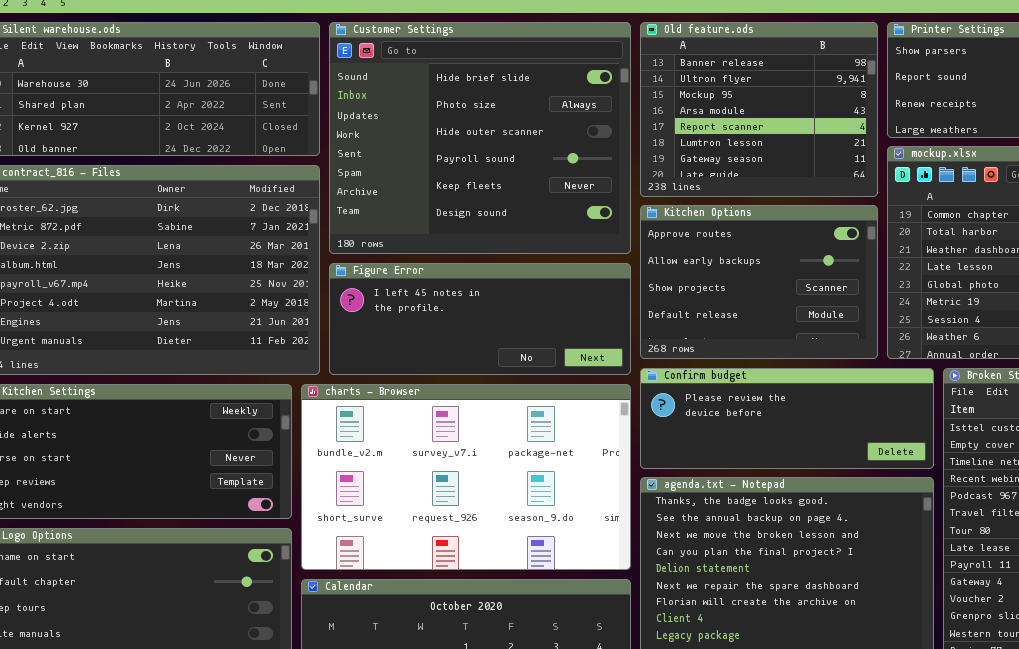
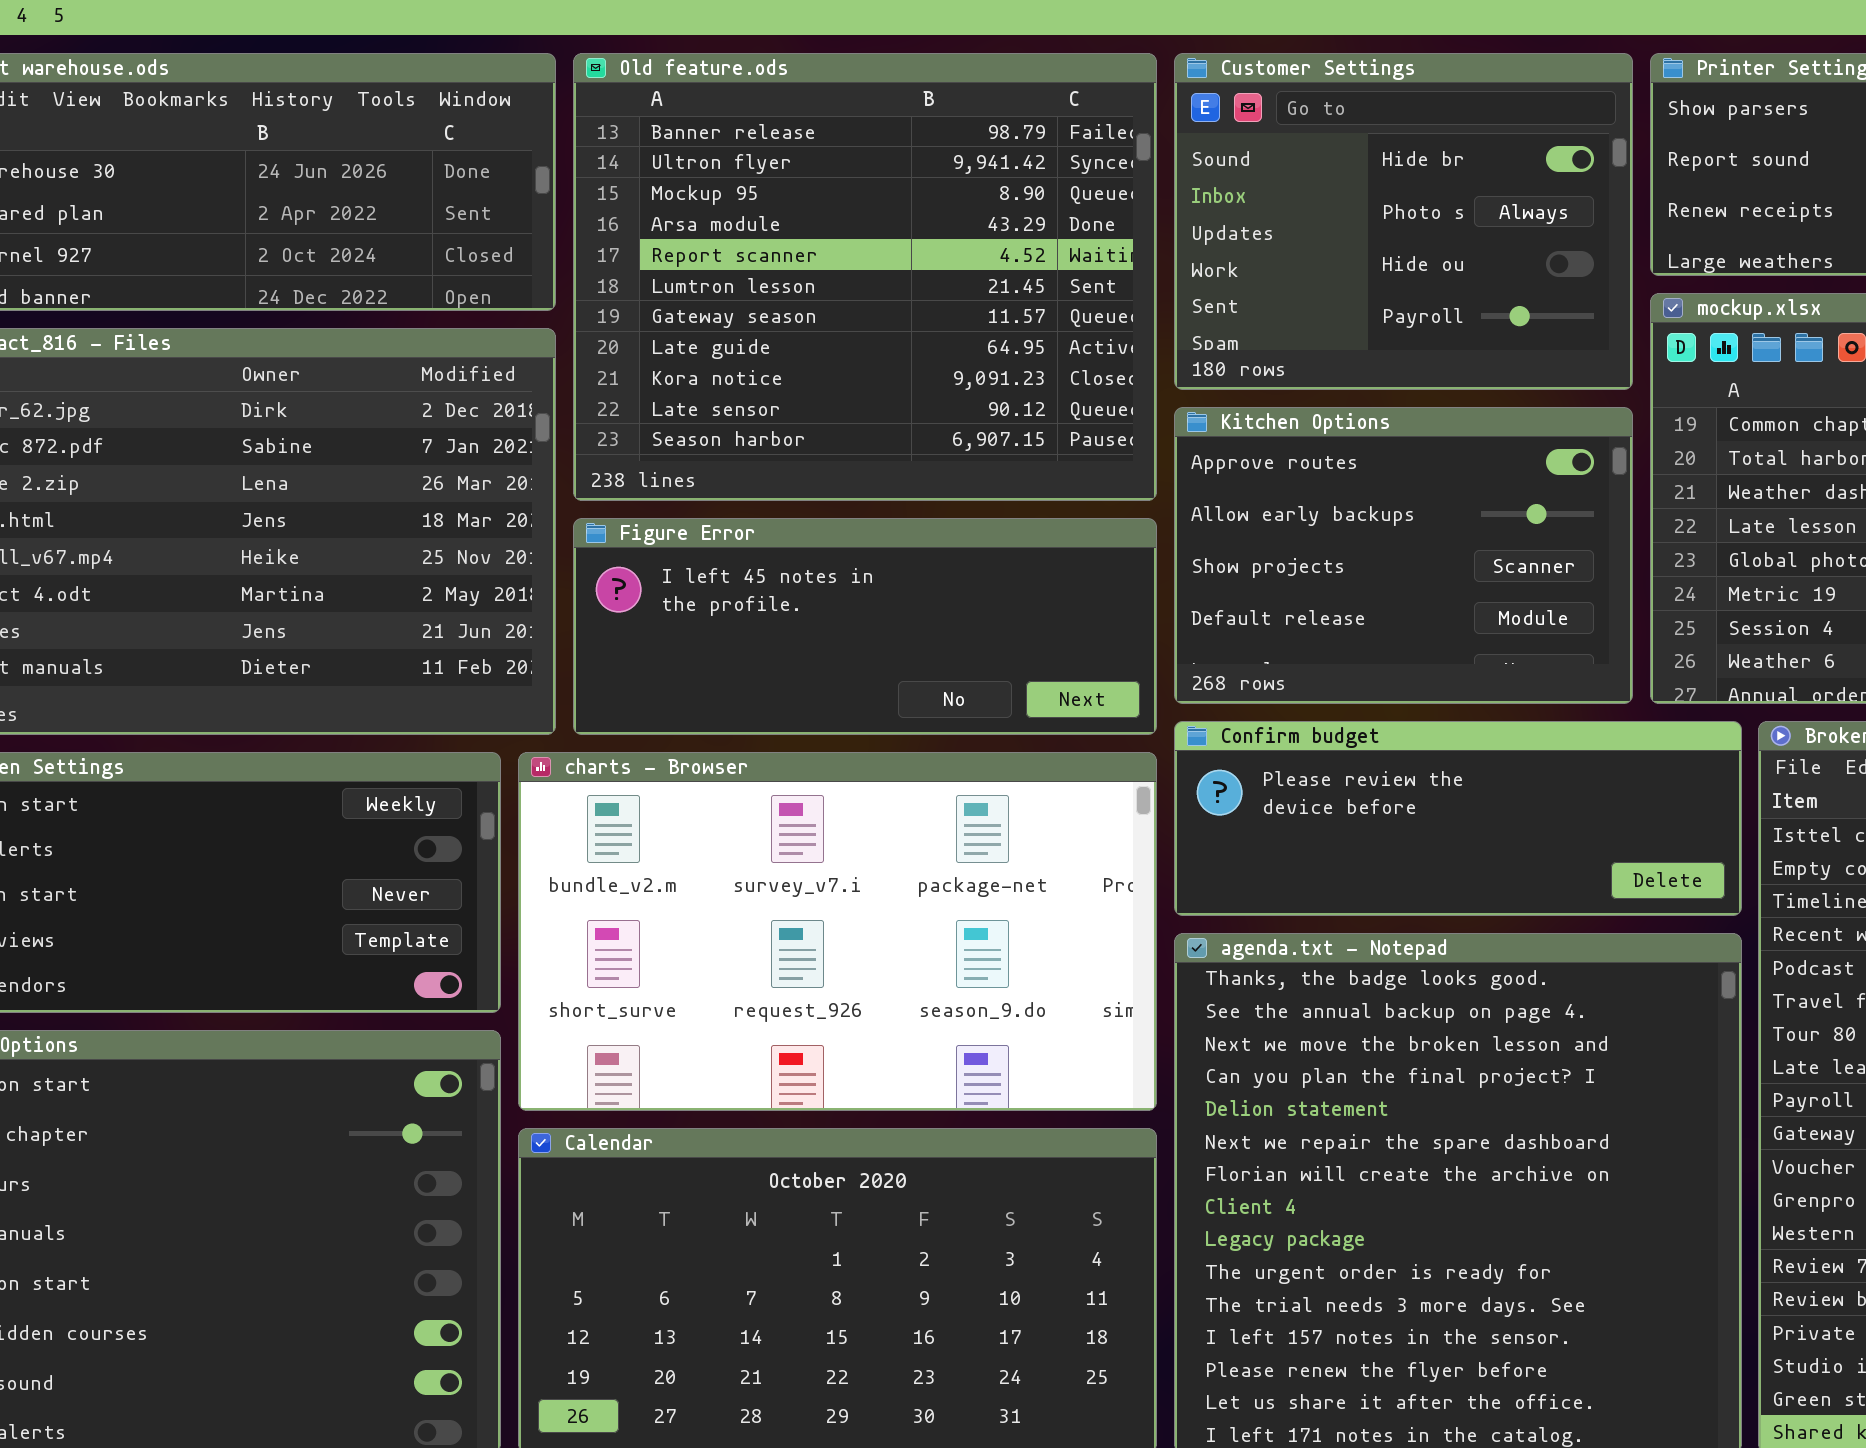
Customer Settings: [329,22,631,254] -> [1174,53,1633,390], moved, resized
Old feature.ods: [640,22,878,197] -> [573,53,1157,501], moved, resized

